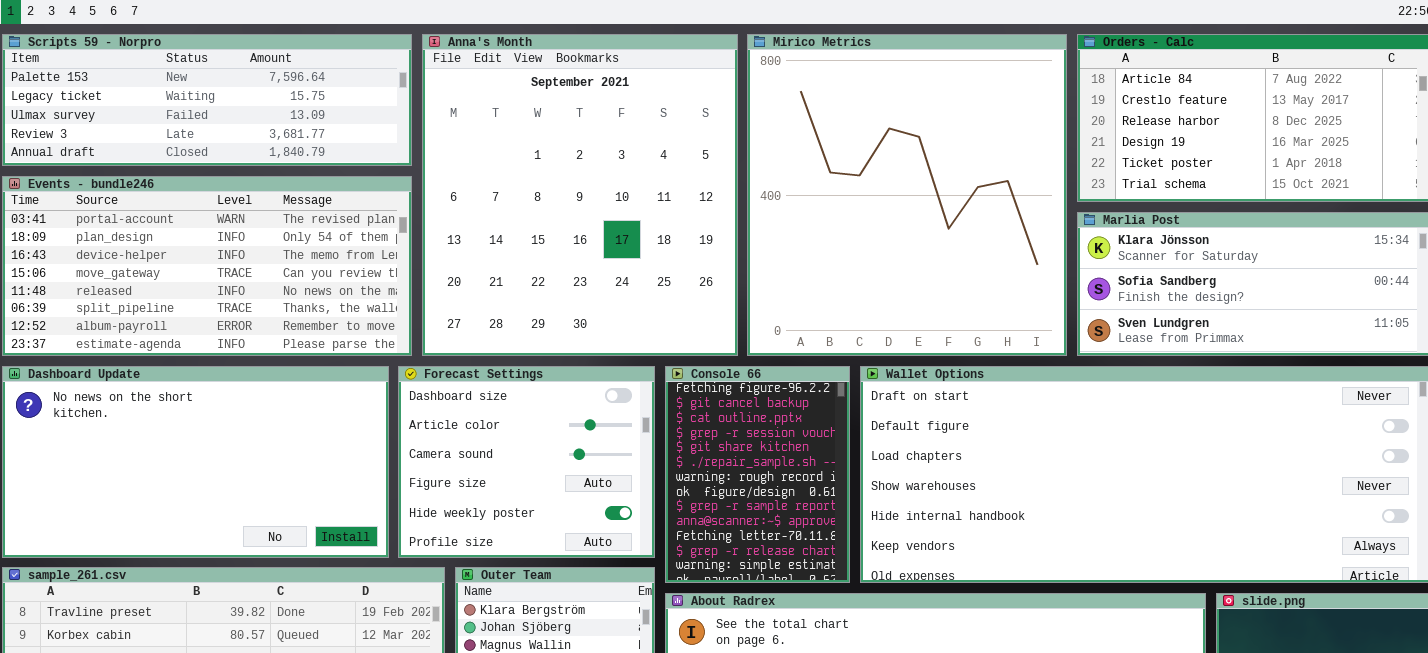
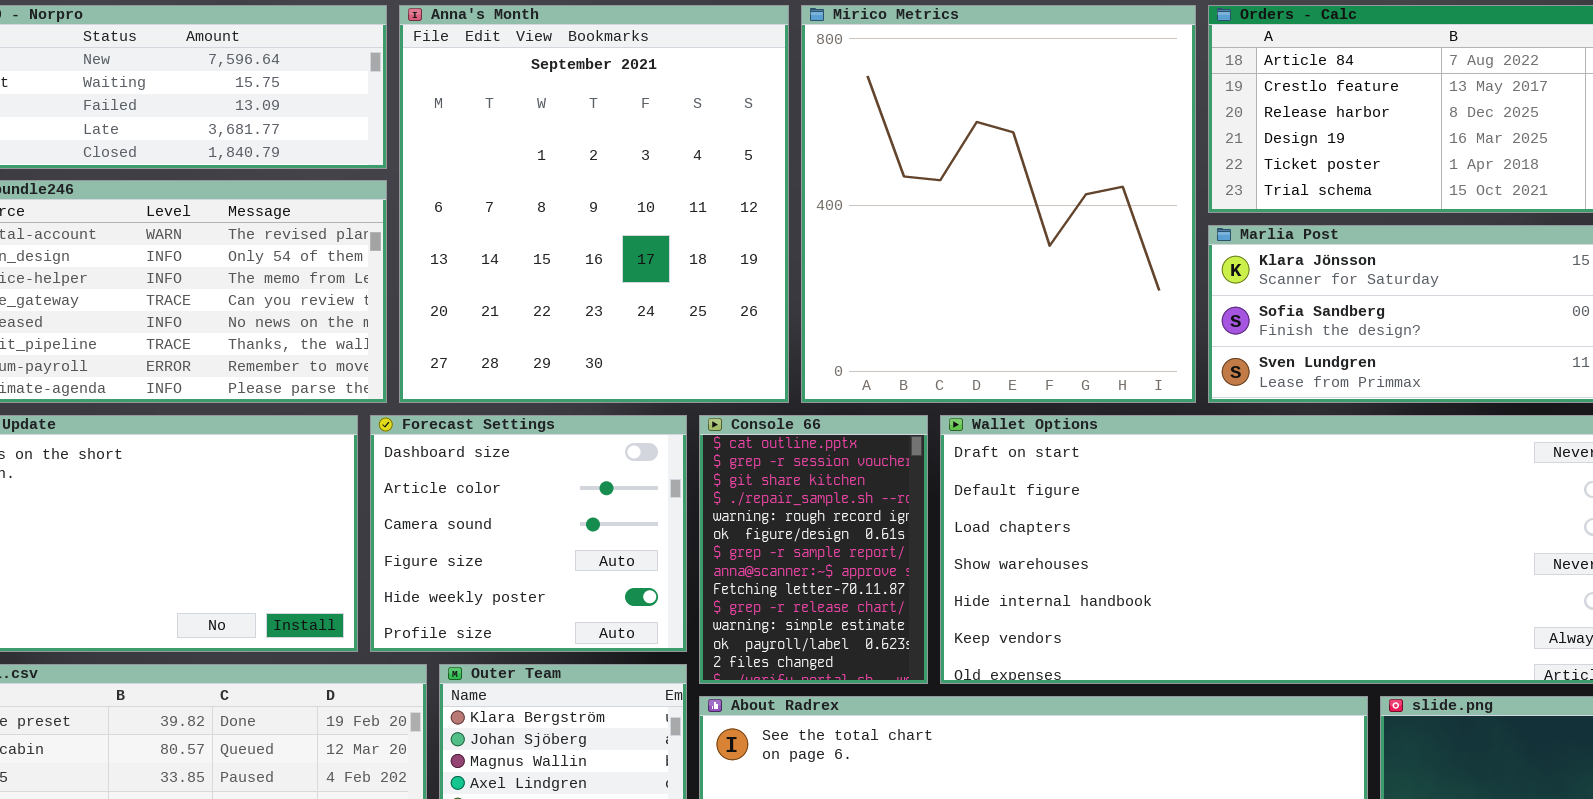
Console 66: [665,366,850,583] -> [699,415,928,684], scrolled down 2 rows

